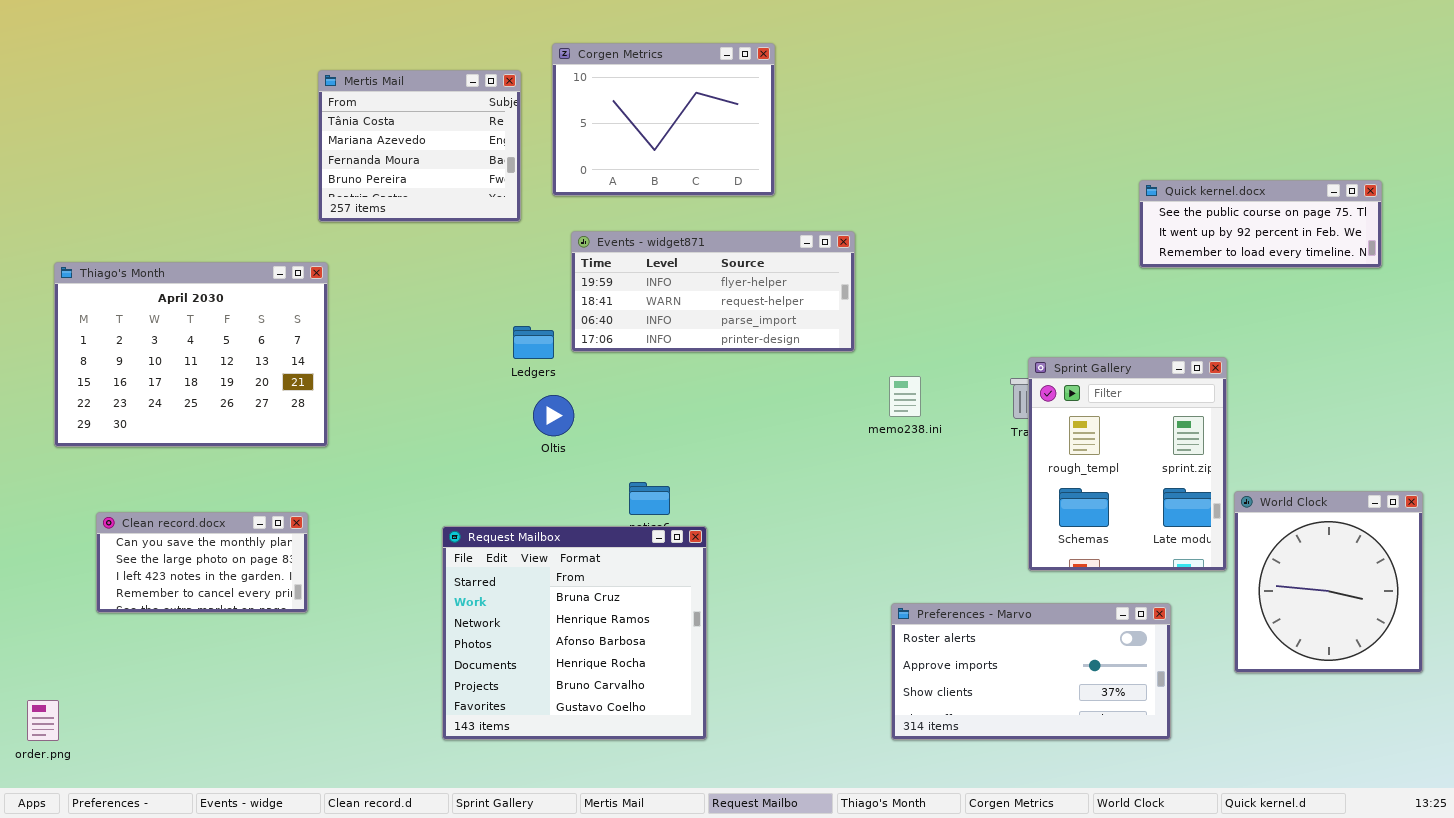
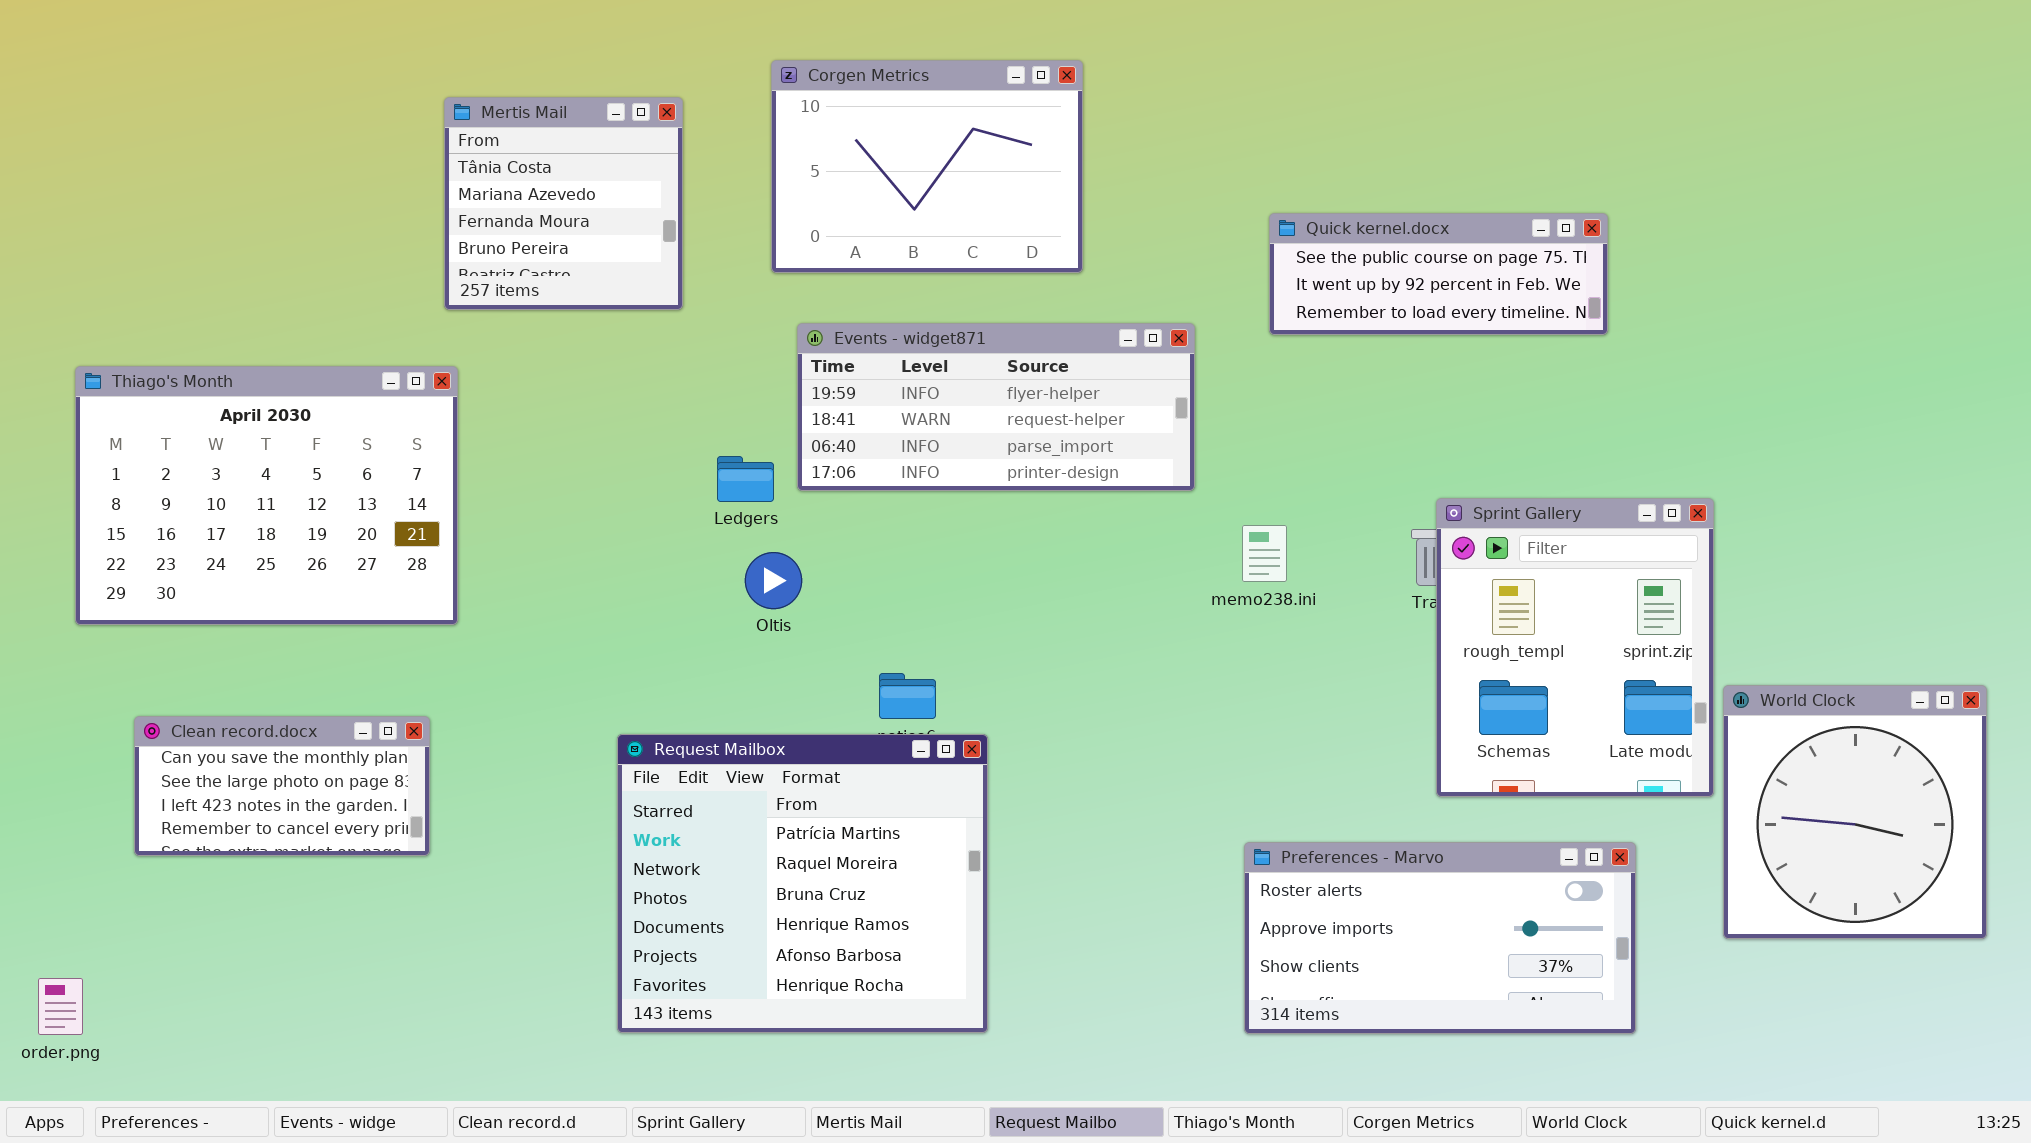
Mertis Mail: [318,70,521,222] -> [444,97,683,310], resized
Quick kernel.docx: [1139,180,1382,268] -> [1269,213,1608,335], moved
Request Mailbox: [442,526,707,740] -> [617,734,988,1033], scrolled up 2 rows

